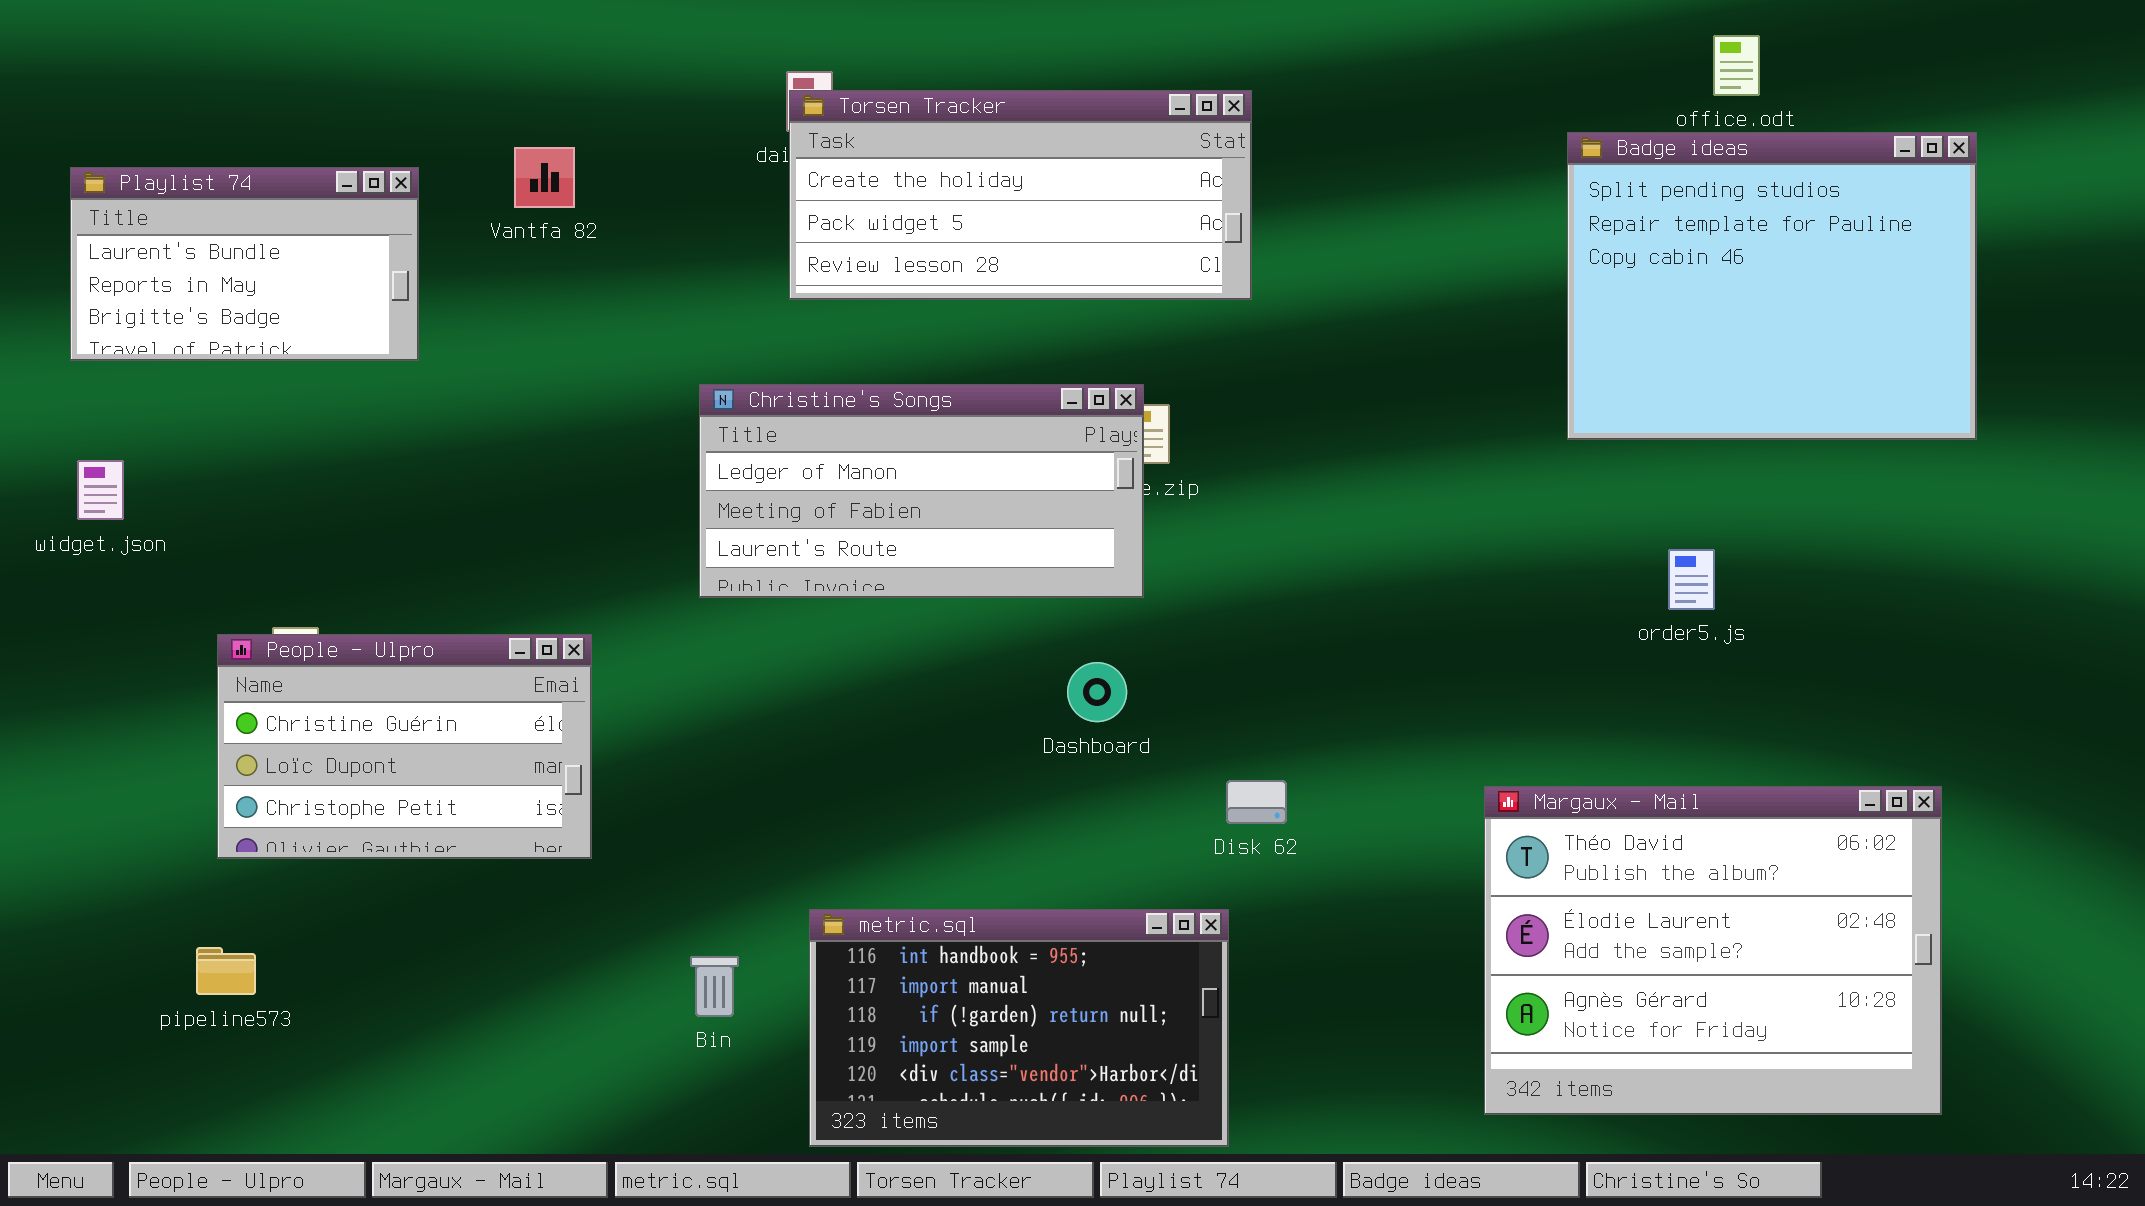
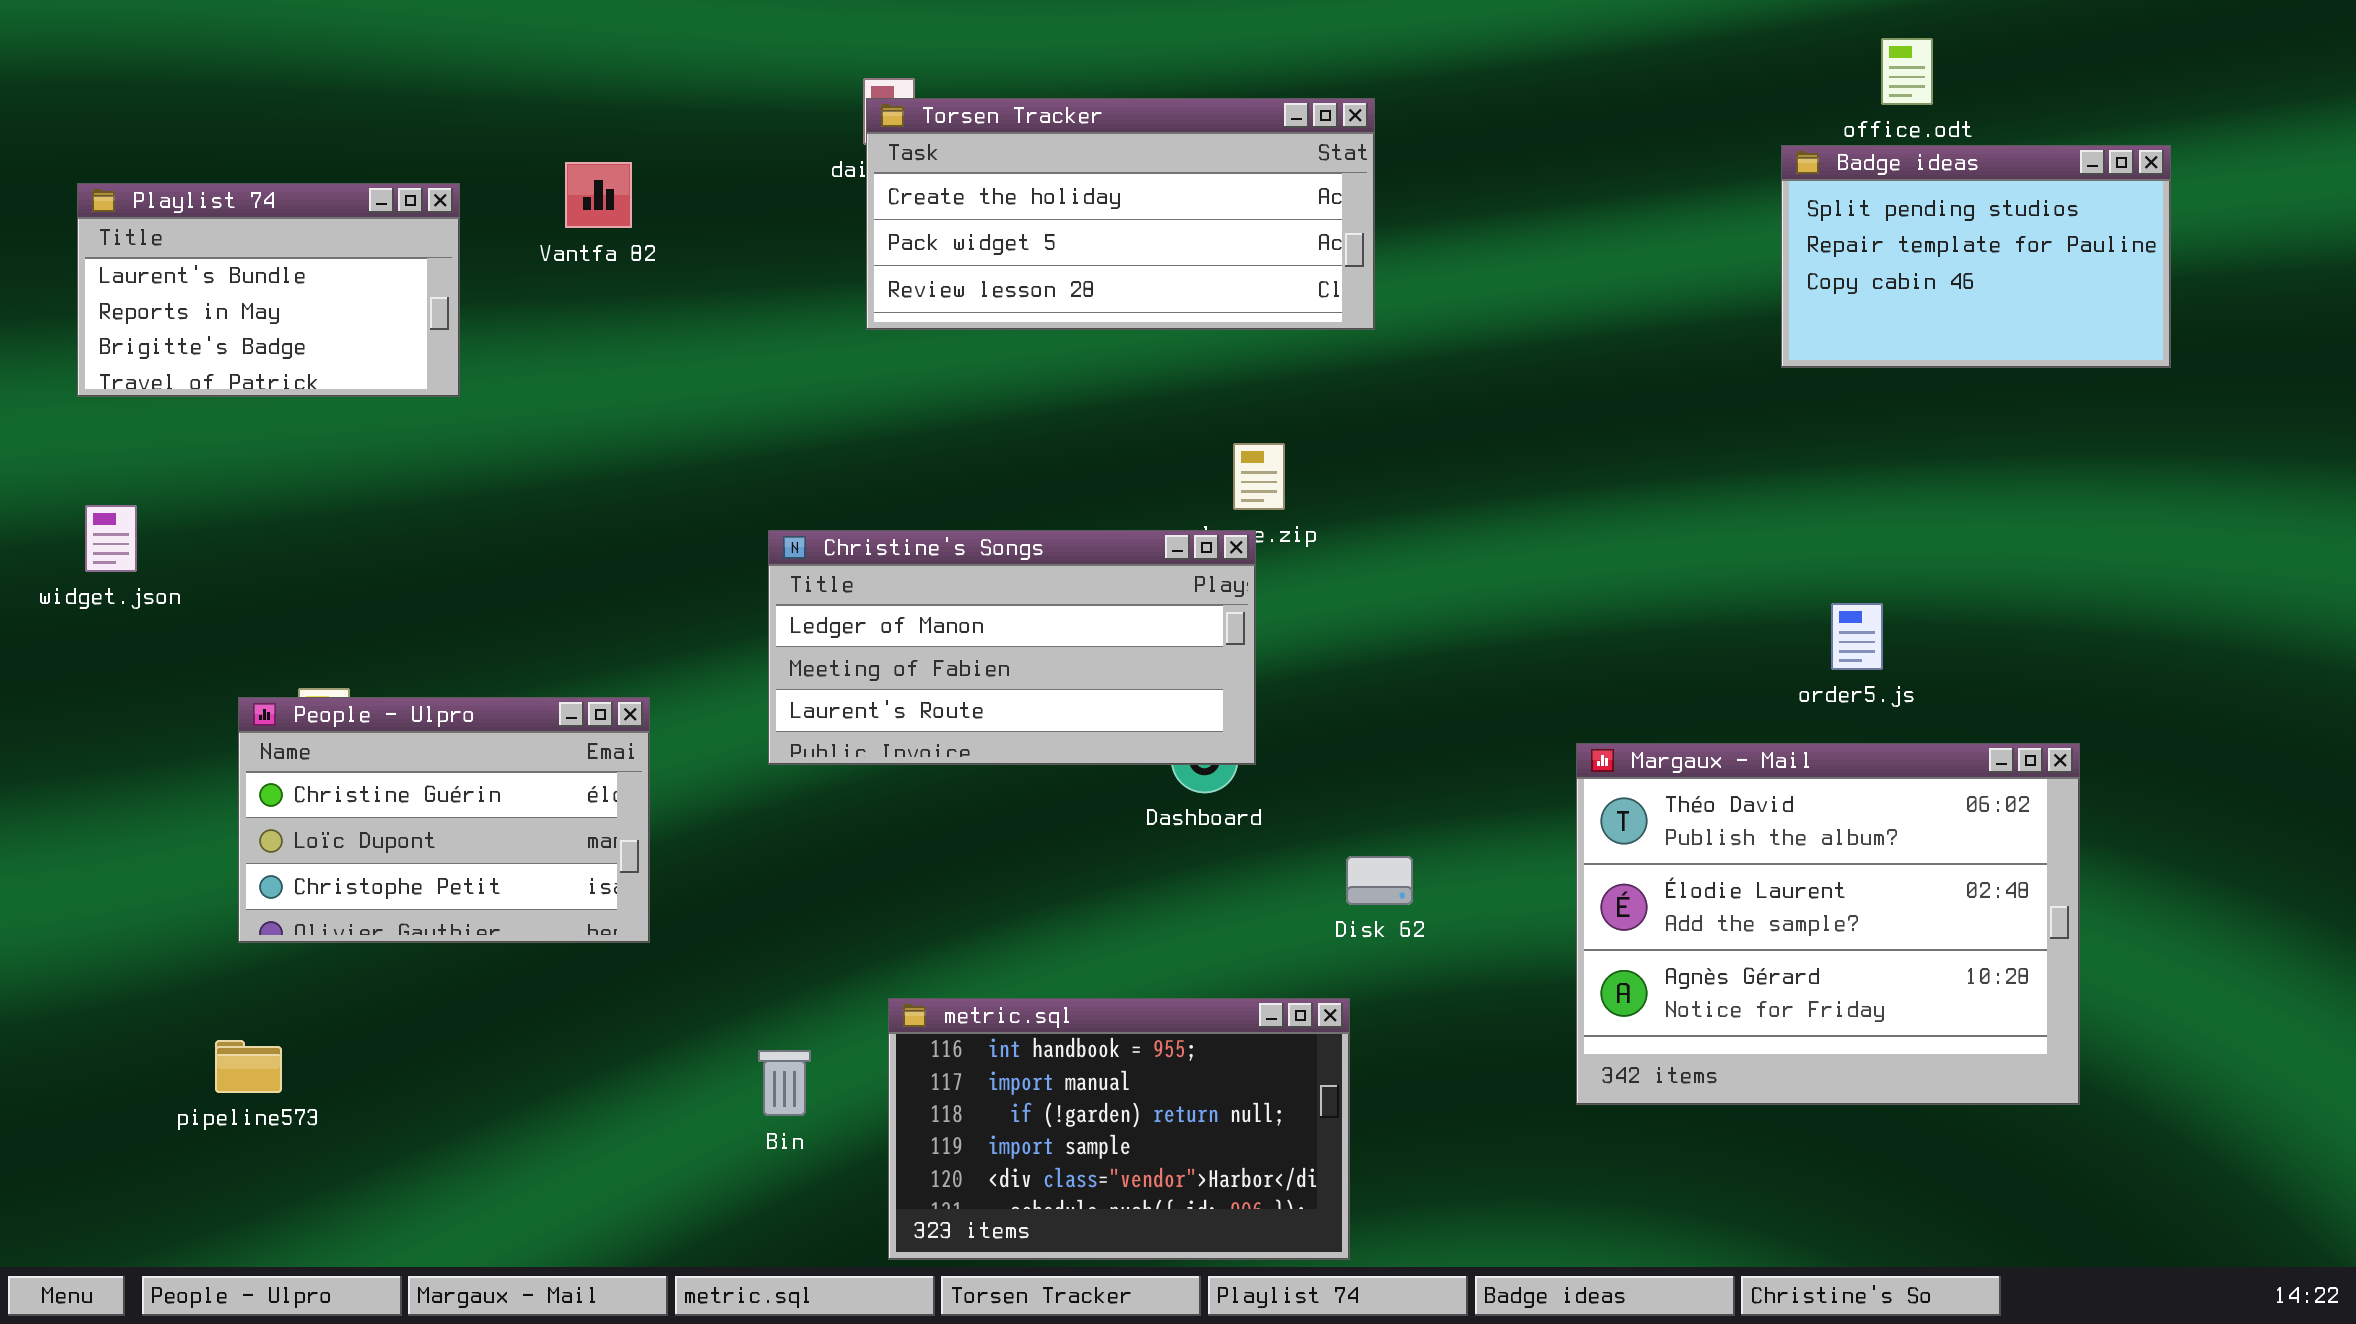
Badge ideas: [1567,132,1977,440] -> [1781,145,2171,368], resized
Christine's Songs: [699,384,1144,598] -> [768,530,1256,765], moved
Margaux - Mail: [1484,786,1942,1115] -> [1576,743,2080,1105], moved

